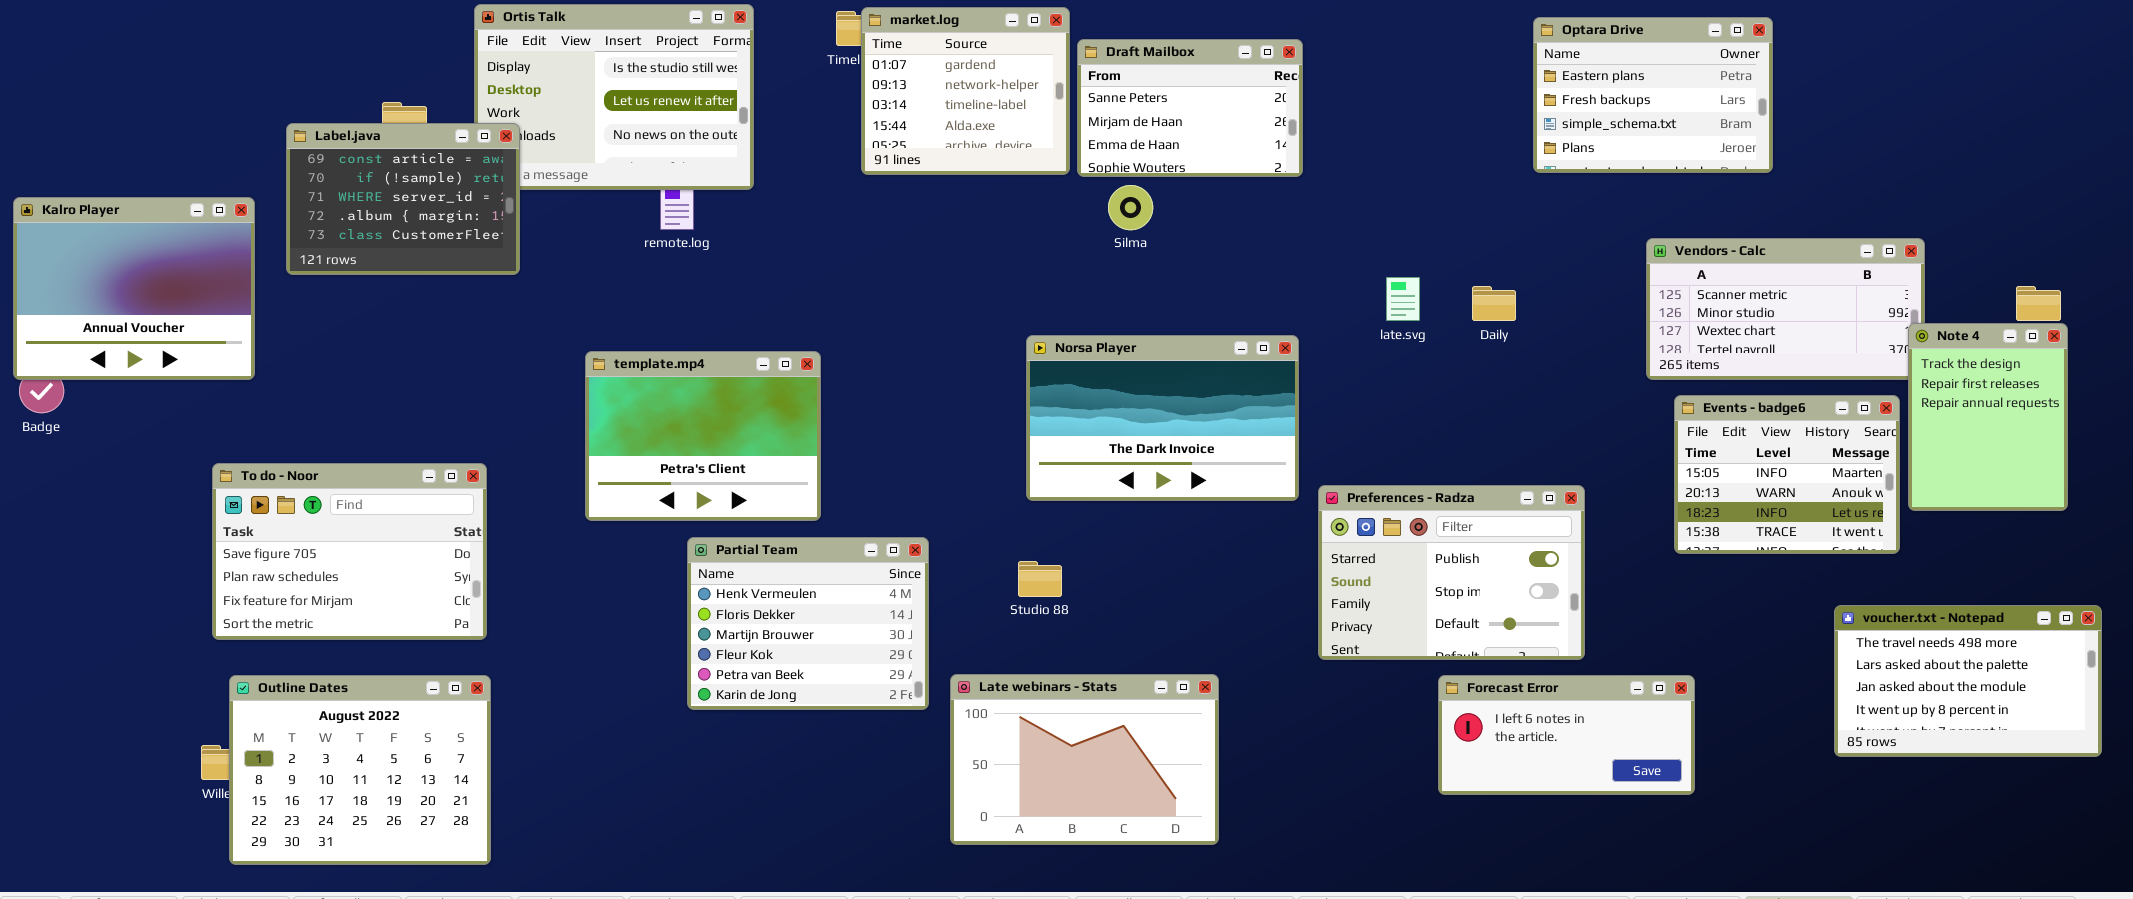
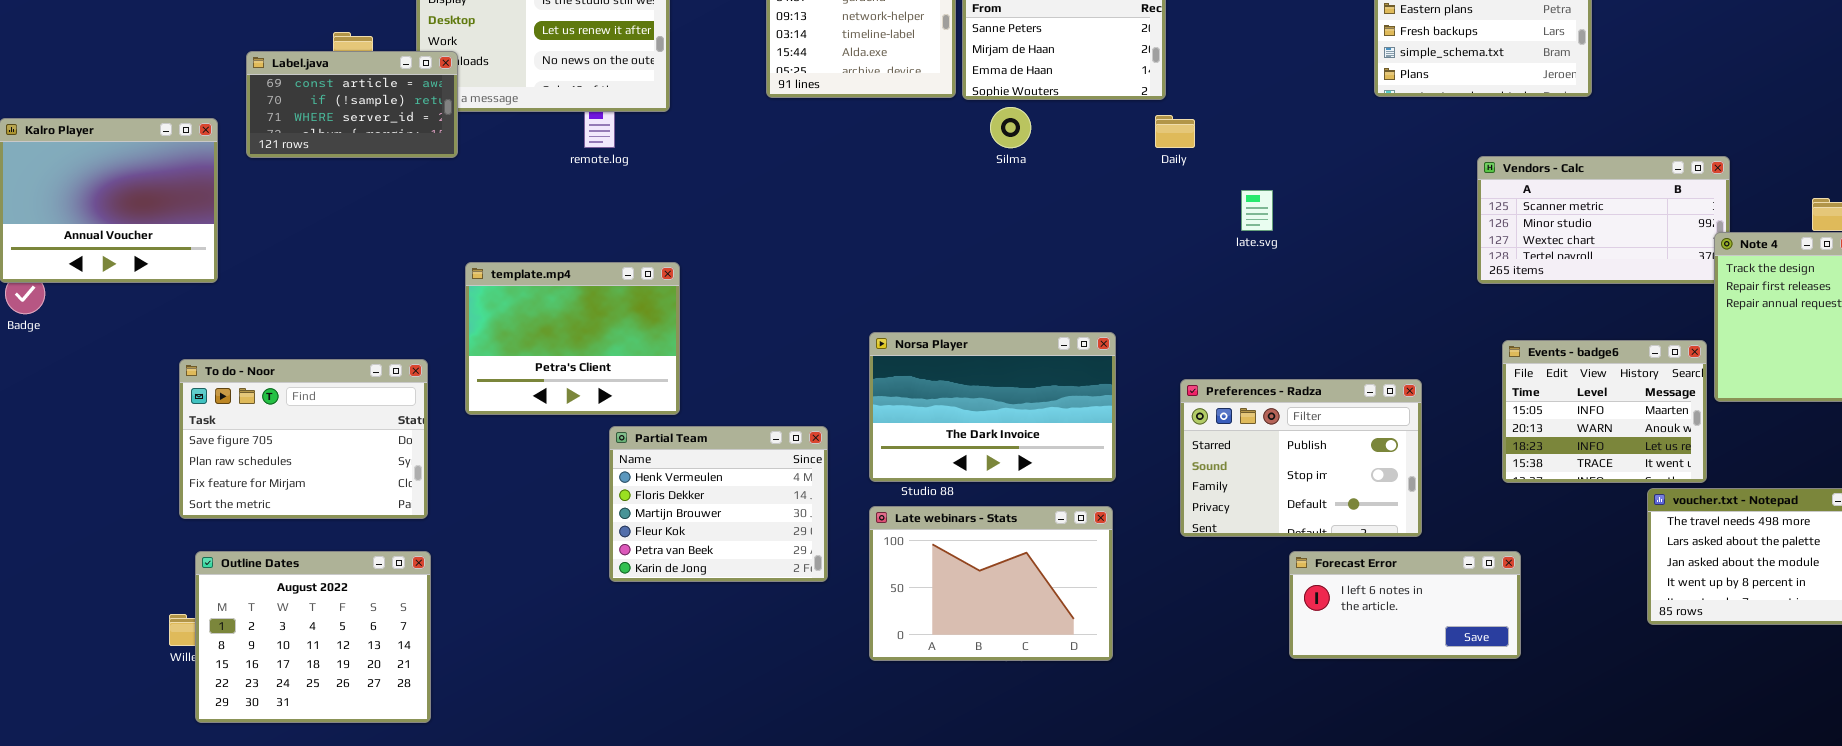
Label.java: [286,123,520,275] -> [246,51,458,158], resized
Daily: [1472,286,1516,321] -> [1155,115,1195,148], moved
Norsa Player: [1026,335,1299,501] -> [869,332,1116,482], moved
template.mp4: [585,351,821,521] -> [465,262,680,415], moved
Events - badge6: [1674,395,1900,554] -> [1502,340,1707,483], moved
Late webinars - Stats: [950,674,1219,845] -> [869,506,1113,661], moved

